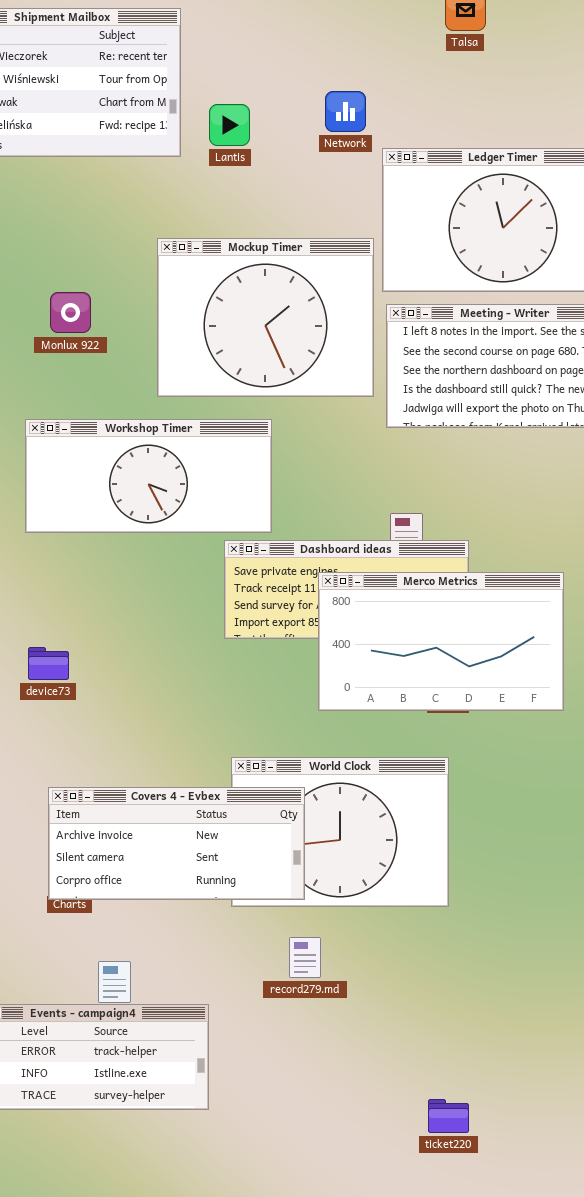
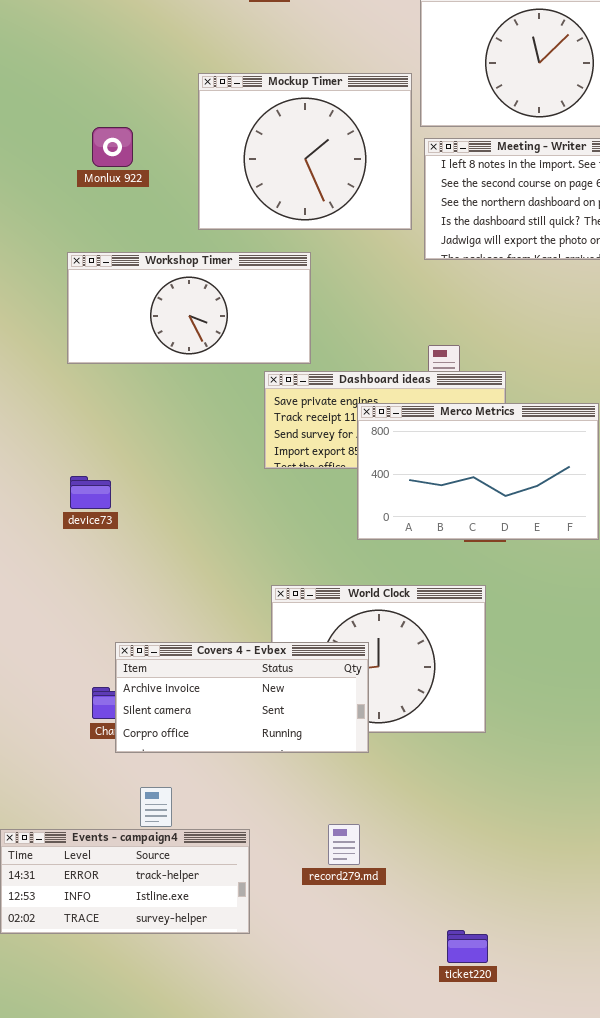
Covers 4 - Evbex: [48,787,305,900] -> [115,642,369,753], moved
record279.md: [289,937,321,978] -> [328,824,360,865], moved
ticket220: [428,1099,469,1133] -> [447,930,488,963], moved

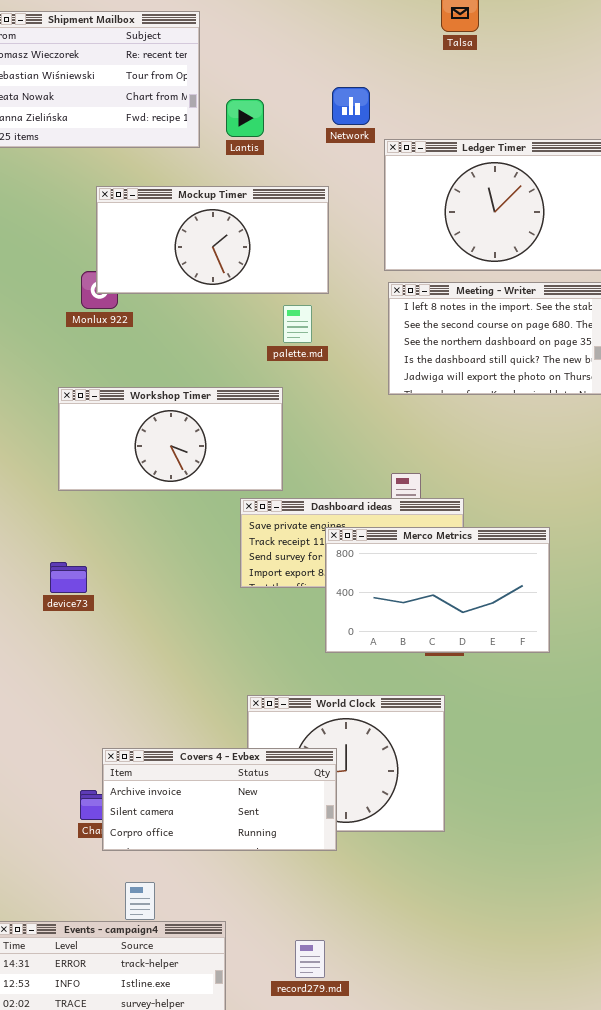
Mockup Timer: [198,73,412,230] -> [96,186,329,294], moved, resized
device73: [70,476,111,509] -> [50,562,87,593], moved
record279.md: [328,824,360,865] -> [295,940,325,978], moved

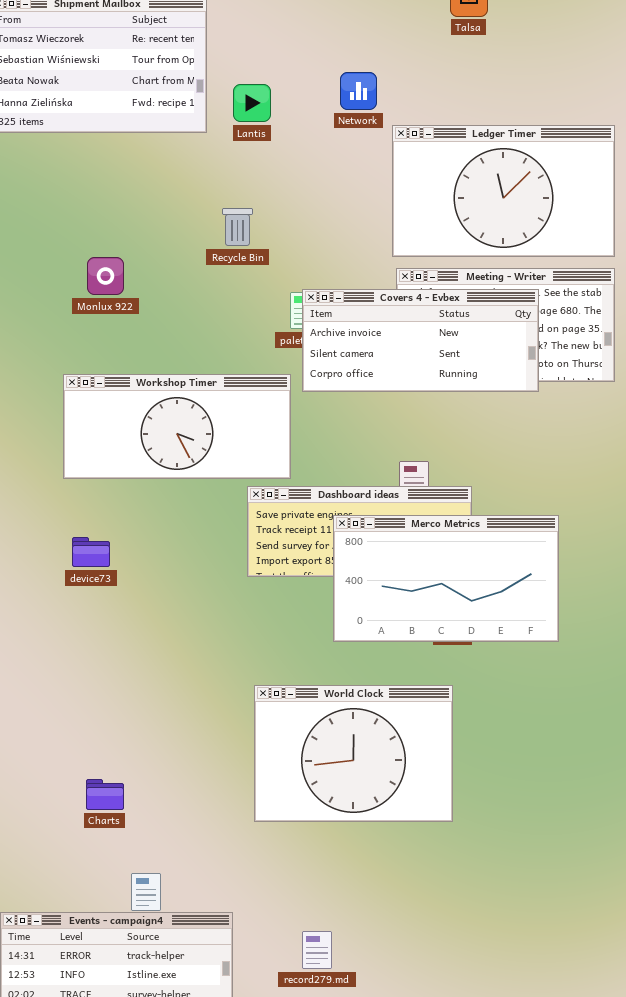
Mockup Timer: [96,186,329,294] -> none, closed
device73: [50,562,87,593] -> [72,537,110,567], moved
Covers 4 - Evbex: [102,748,337,851] -> [302,289,539,392], moved

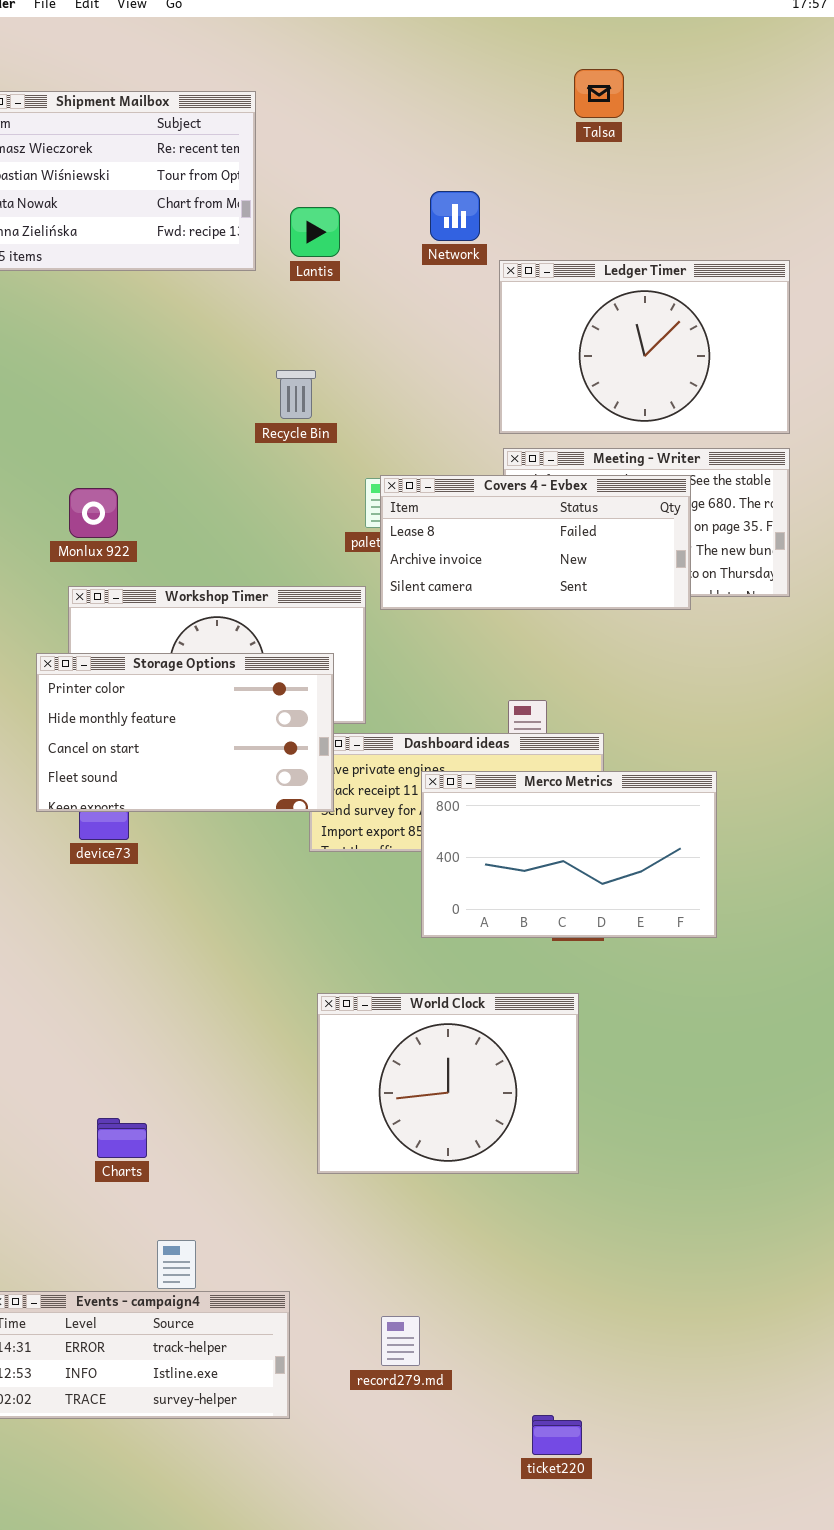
Monlux 922: [87,257,124,295] -> [69,488,118,538], moved
Covers 4 - Evbex: [302,289,539,392] -> [380,475,691,610], scrolled up 1 row
Storage Options: none -> [36,653,334,812], opened

